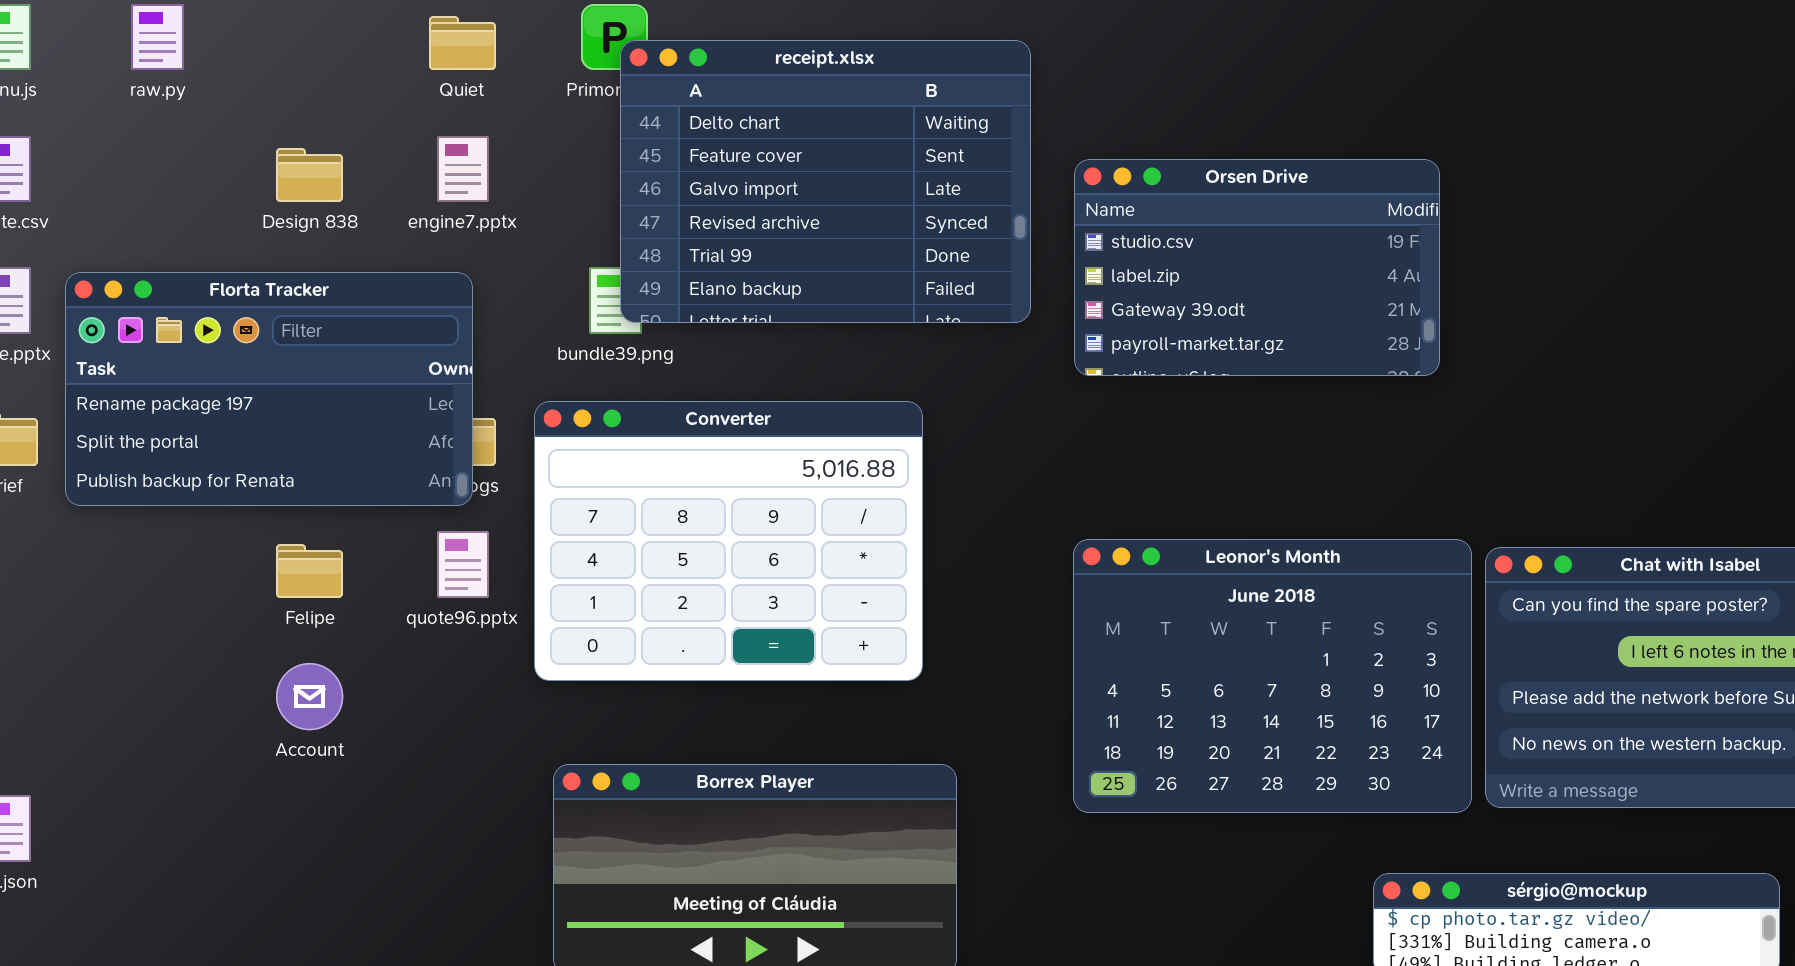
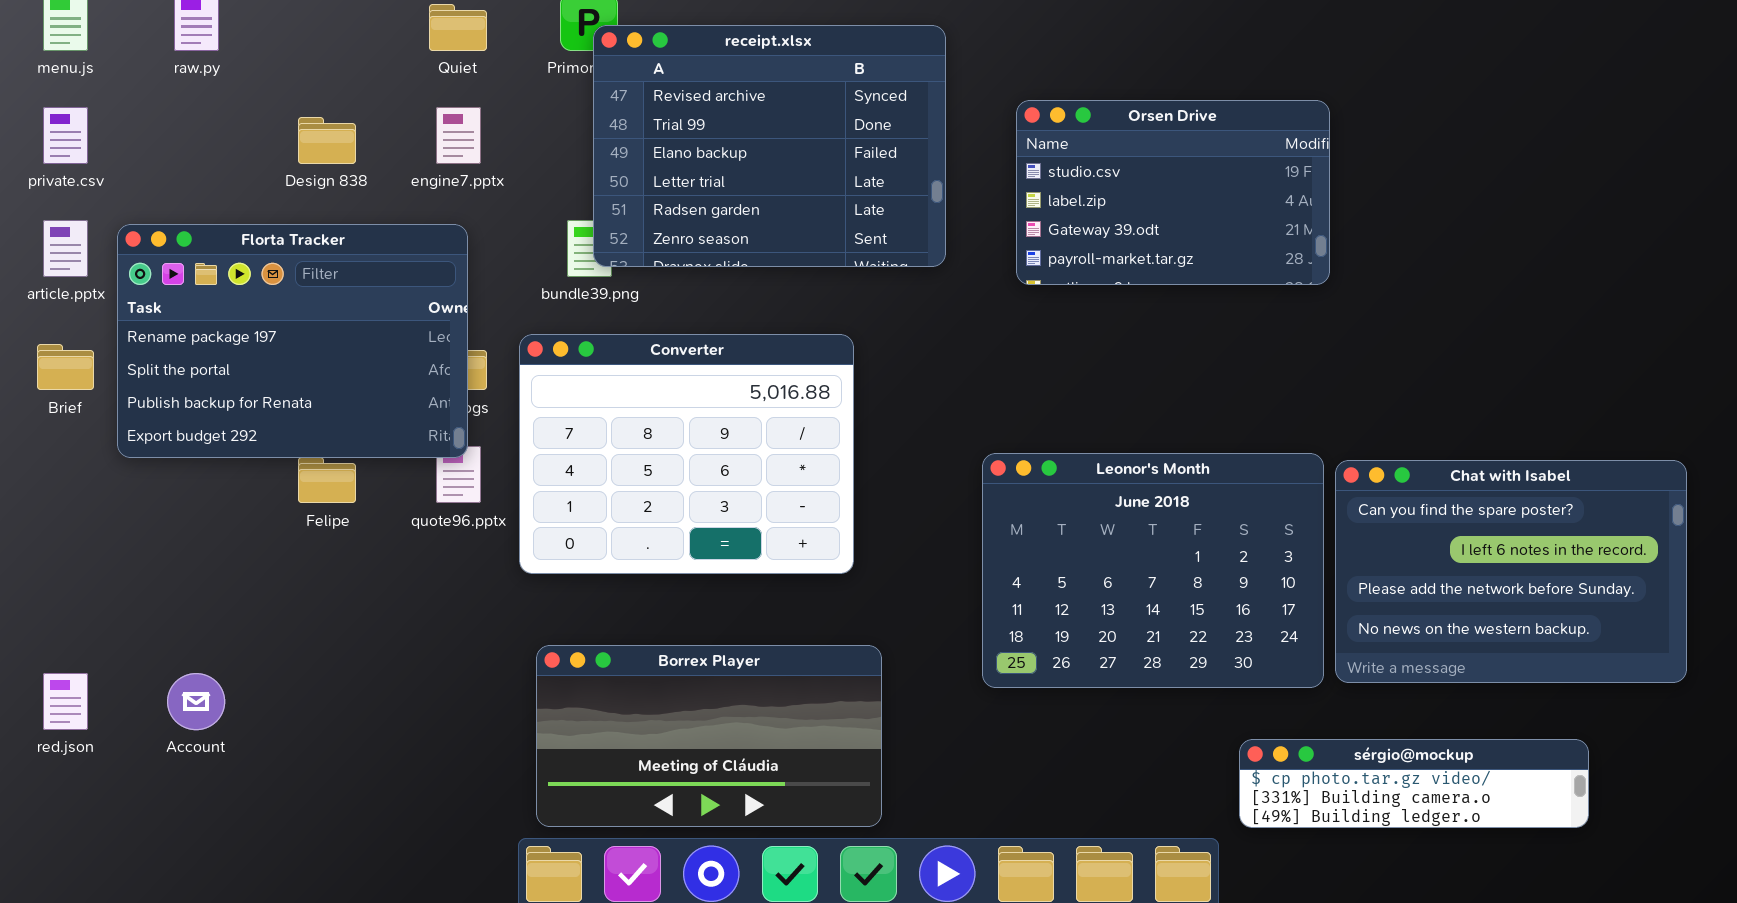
receipt.xlsx: [620,40,1031,323] -> [593,25,946,267], scrolled down 3 rows
Orsen Drive: [1074,159,1440,376] -> [1016,100,1330,285], moved
Florta Tracker: [65,272,473,506] -> [117,224,468,458], resized
Account: [276,663,343,730] -> [167,673,225,730], moved

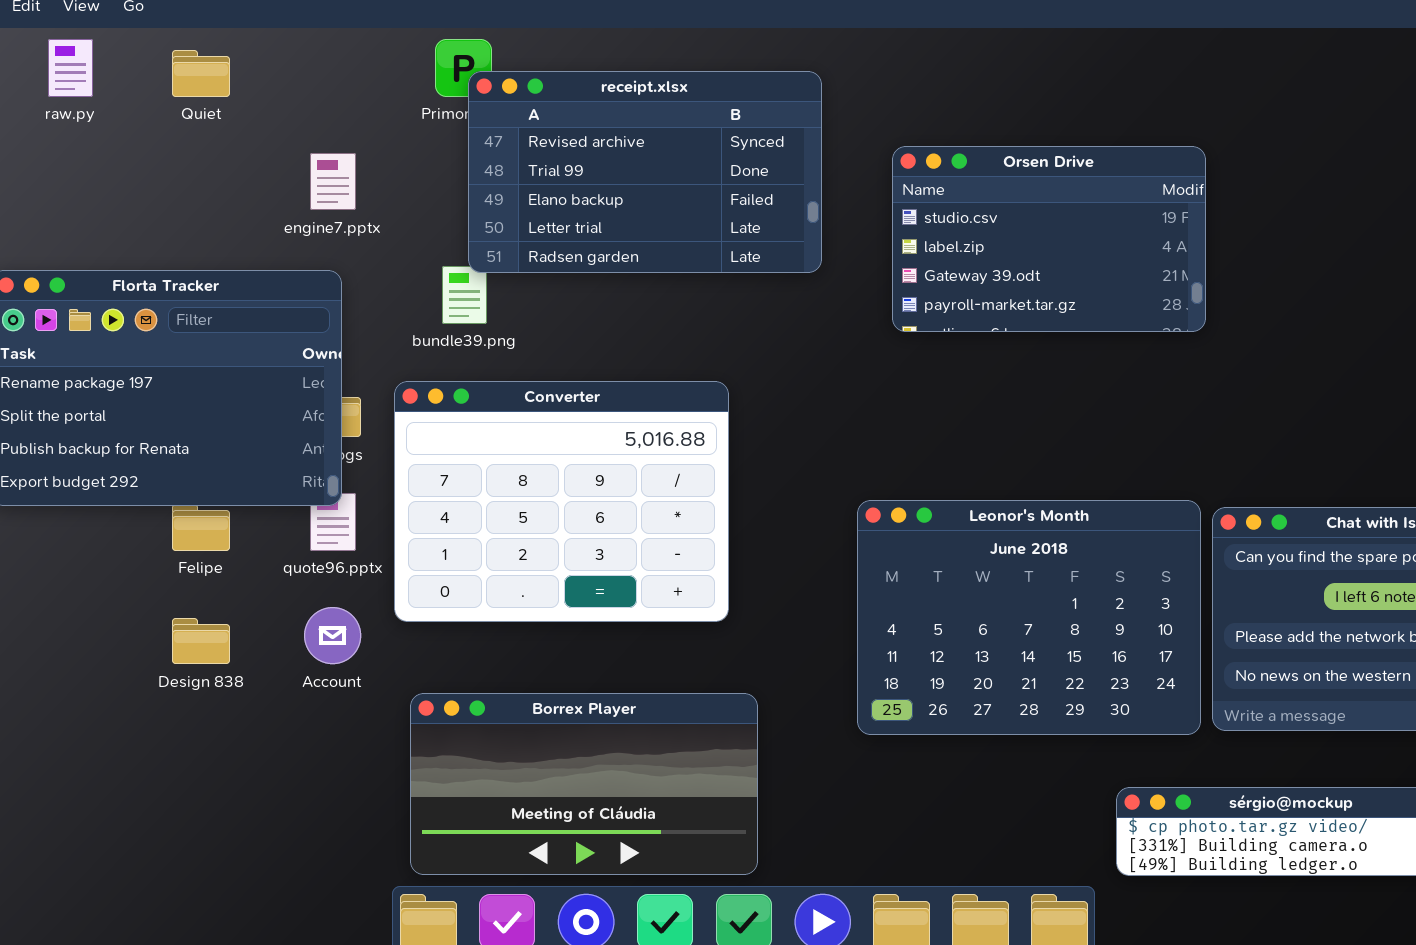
Quiet: [429,4,487,51] -> [172,50,230,97], moved
receipt.xlsx: [593,25,946,267] -> [468,71,822,273], resized
Design 838: [298,117,356,164] -> [172,618,230,664], moved
Account: [167,673,225,730] -> [304,607,361,664], moved

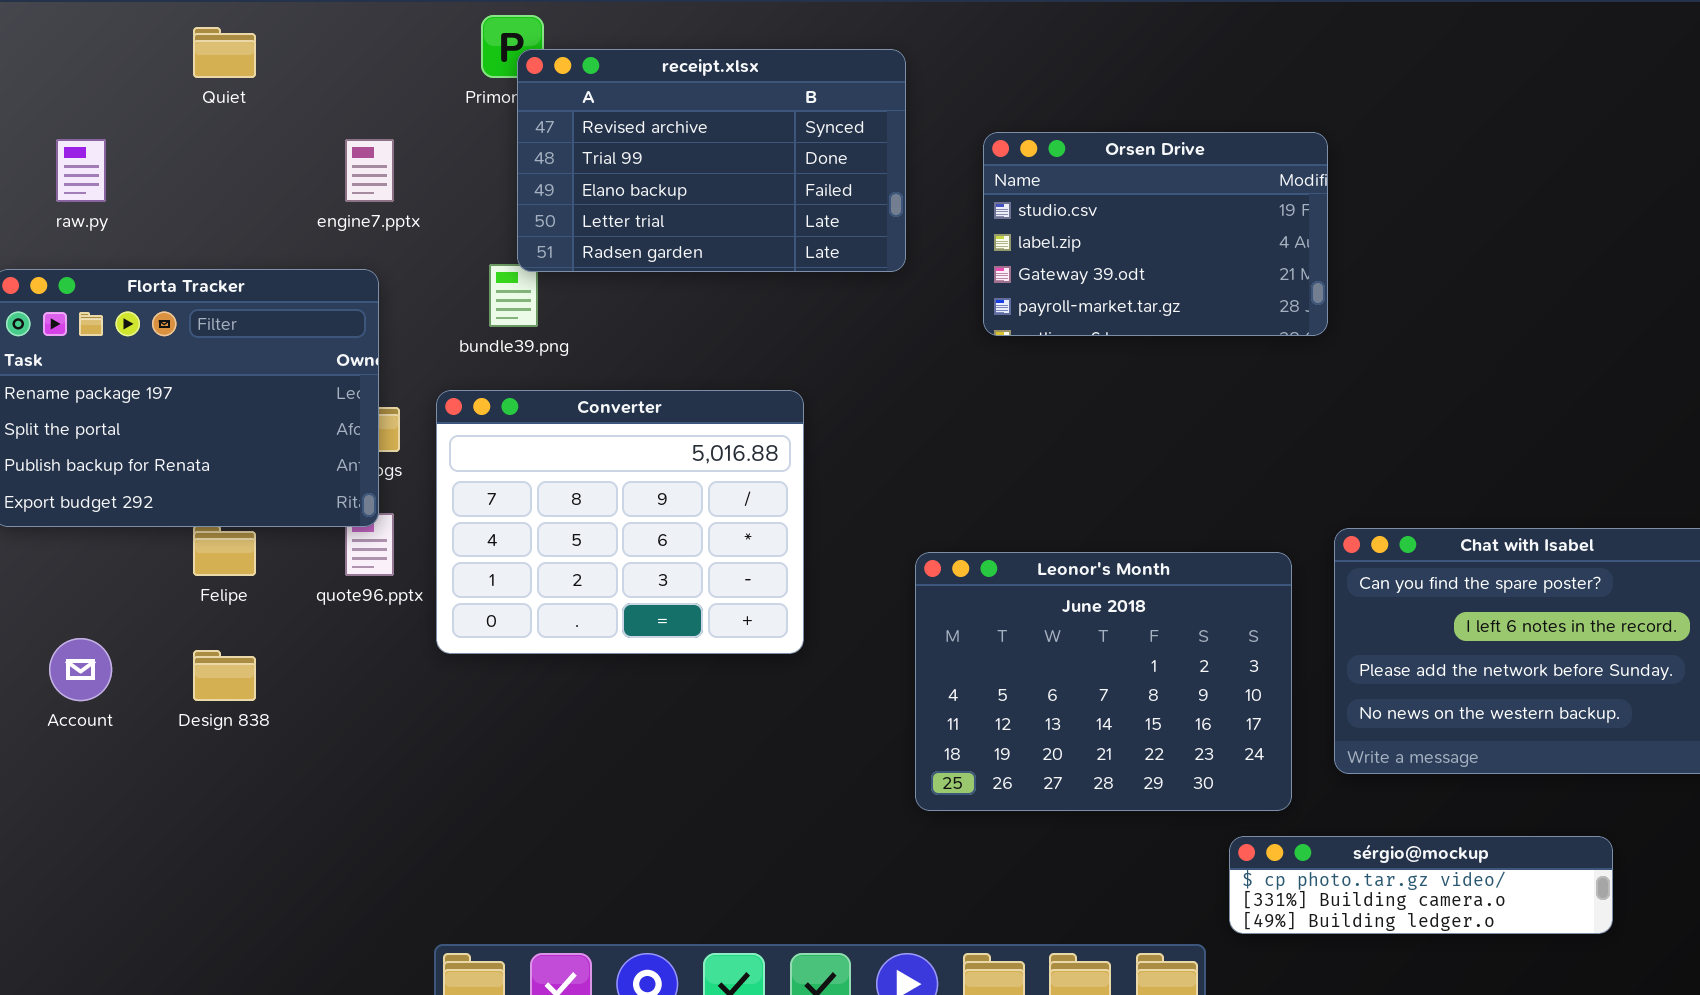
raw.py: [48,39,93,97] -> [56,139,106,202], moved
Leonor's Month: [857,500,1201,735] -> [915,552,1292,811], moved
Account: [304,607,361,664] -> [49,638,112,701], moved
Borrex Player: [410,693,758,875] -> none, closed

